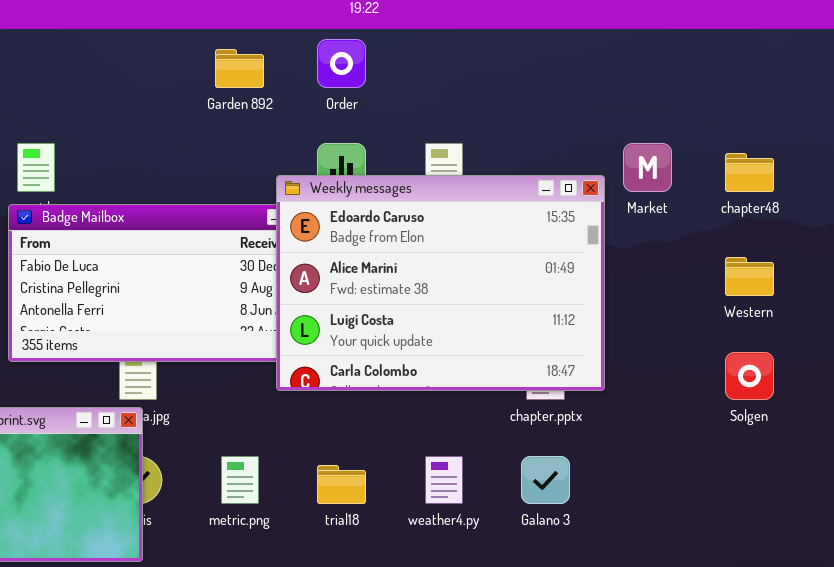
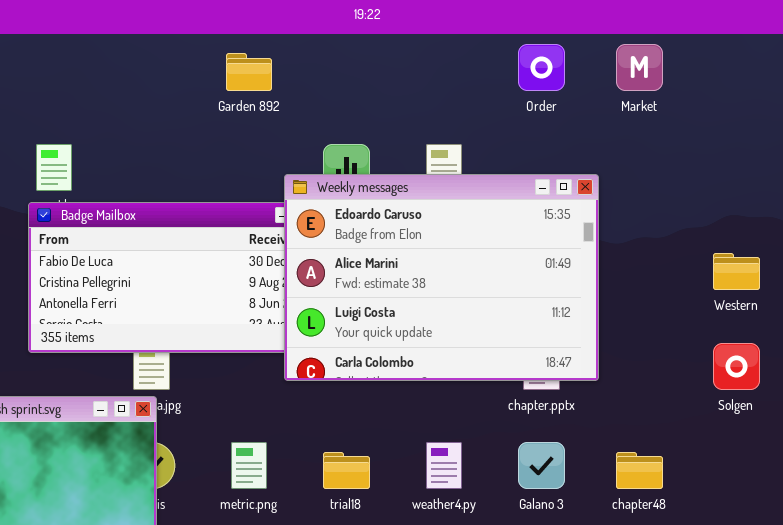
Order: [317,39,366,88] -> [518,44,565,91], moved
Market: [623,143,672,192] -> [616,44,663,91], moved
chapter48: [725,153,774,192] -> [616,452,663,489], moved

